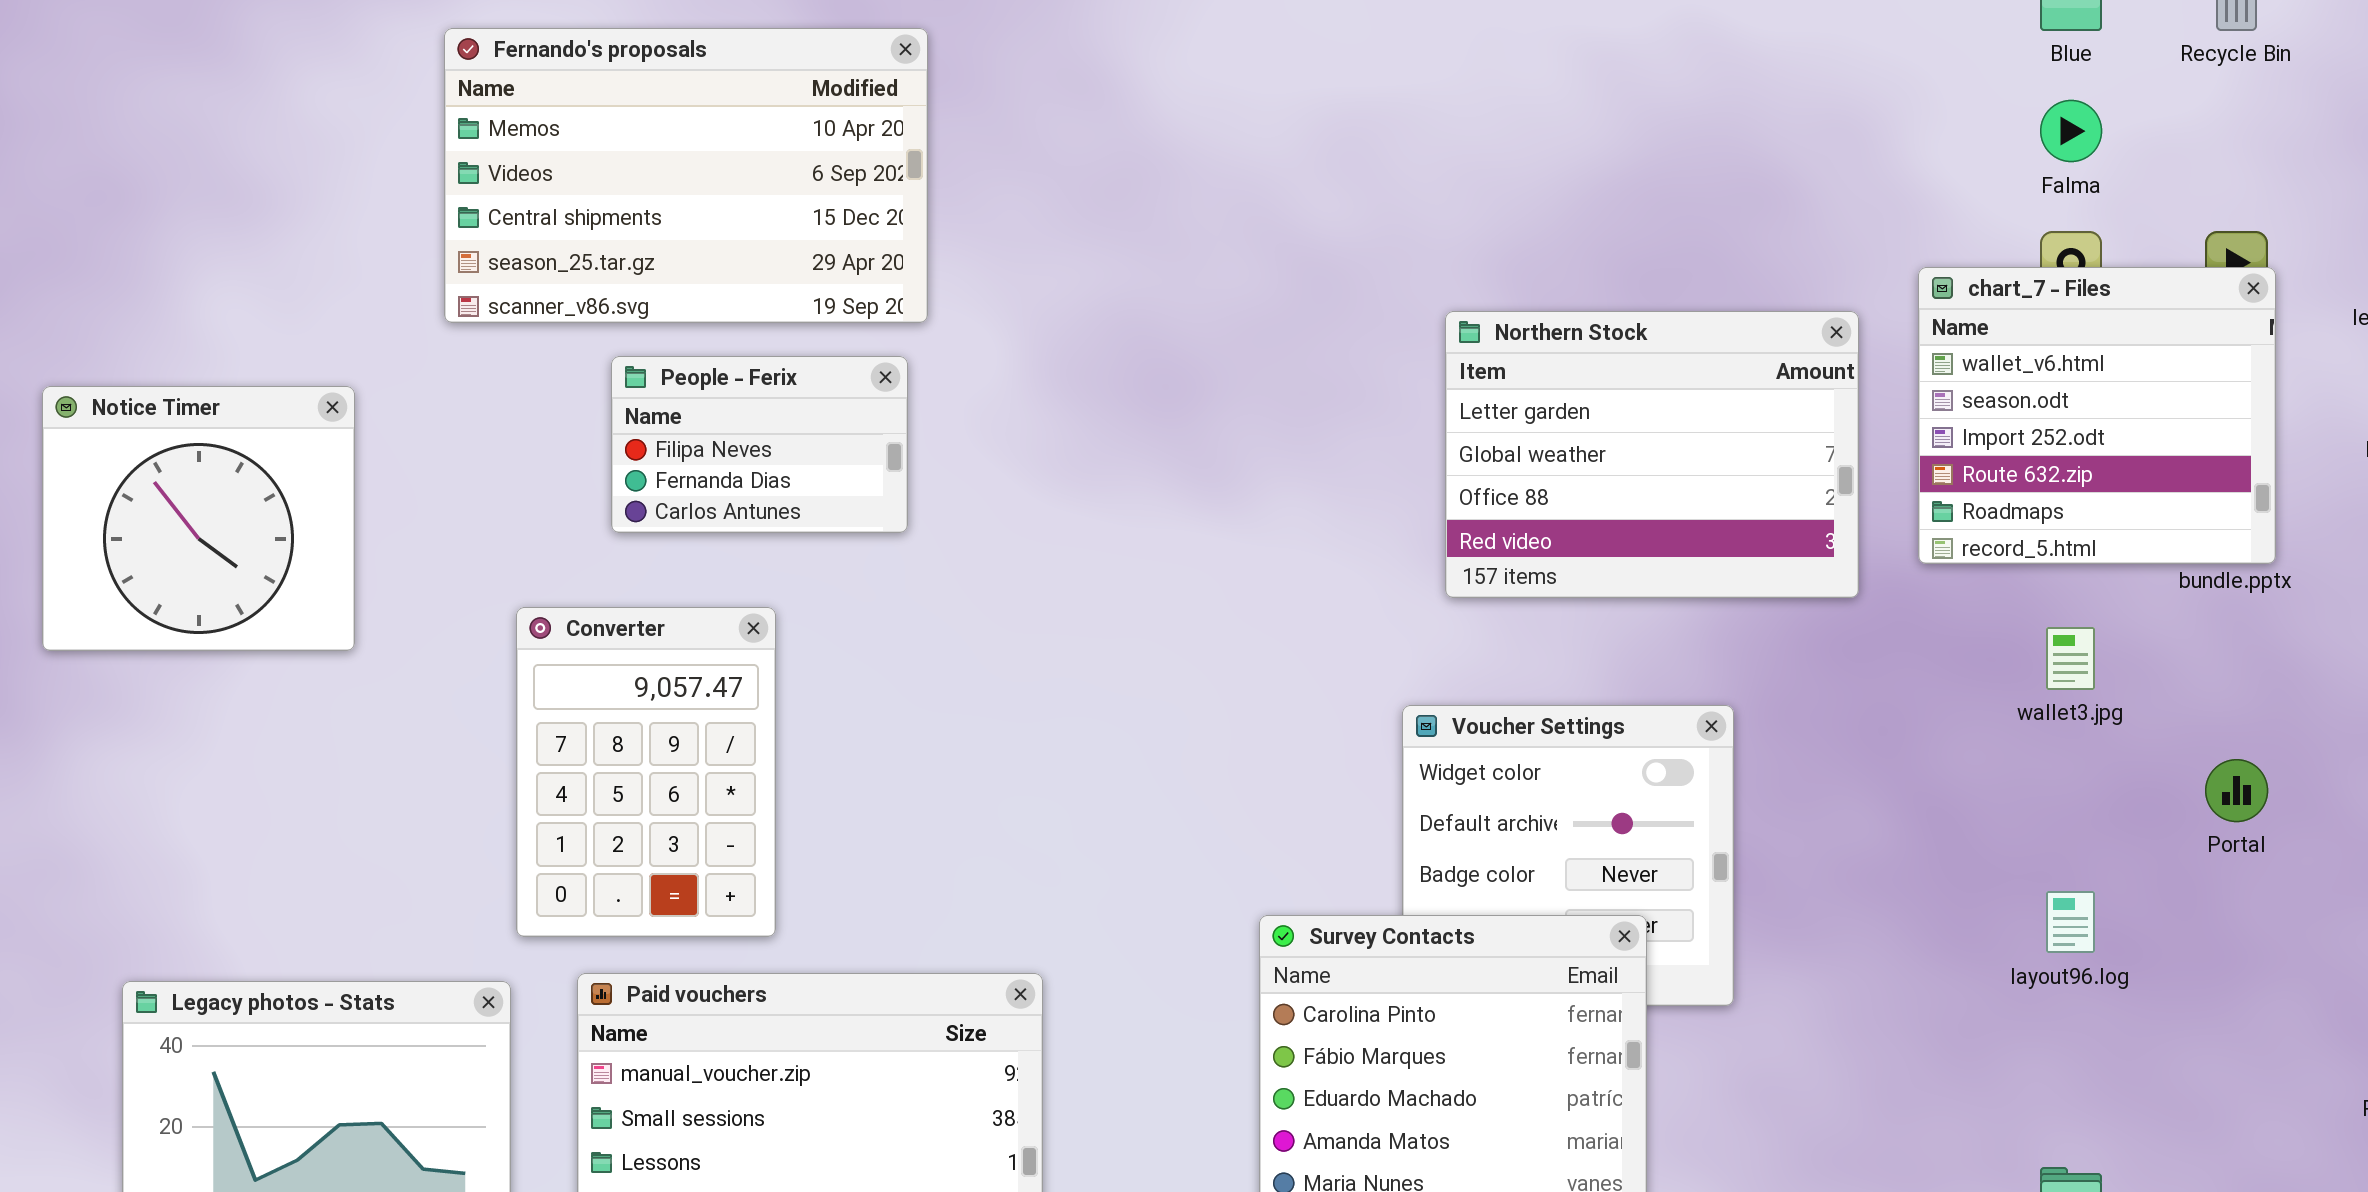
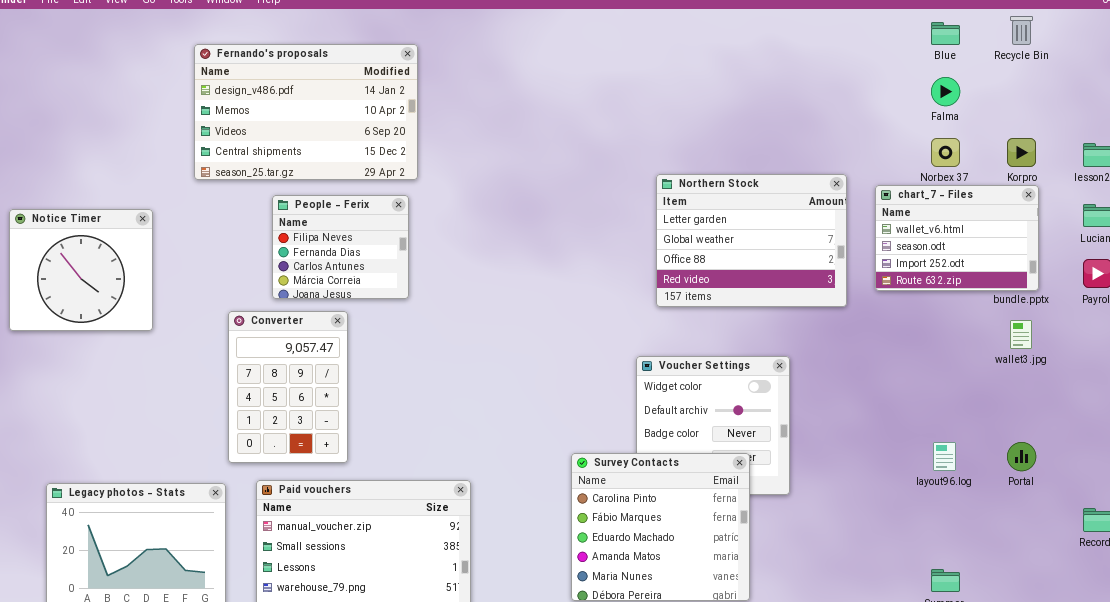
Fernando's proposals: [444,28,928,323] -> [194,44,418,180], scrolled up 1 row
chart_7 - Files: [1918,267,2276,564] -> [875,185,1039,291], resized
People - Ferix: [611,356,908,533] -> [272,195,409,299], resized
wallet3.jpg: [2046,627,2095,690] -> [1010,320,1032,349], moved
Portal: [2205,759,2268,822] -> [1007,442,1036,471], moved

